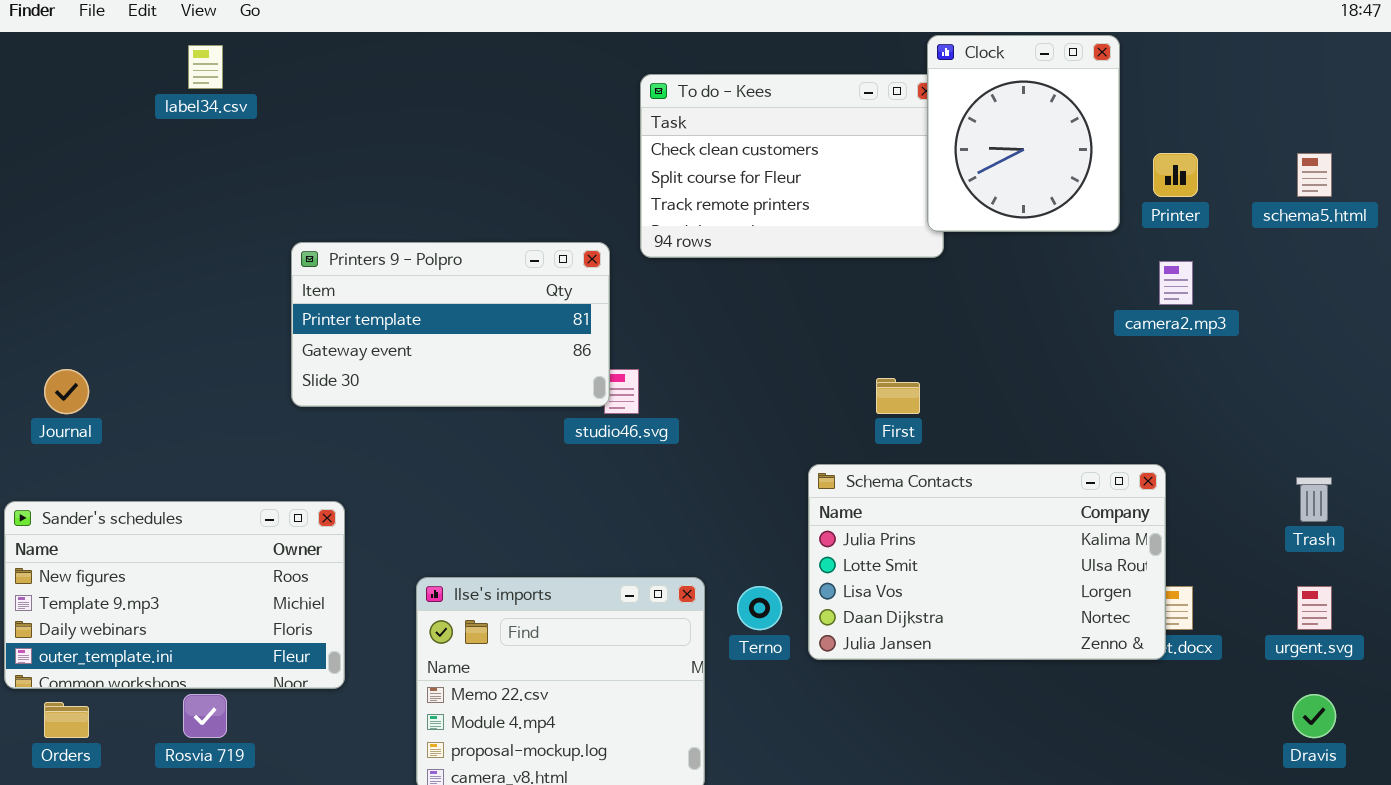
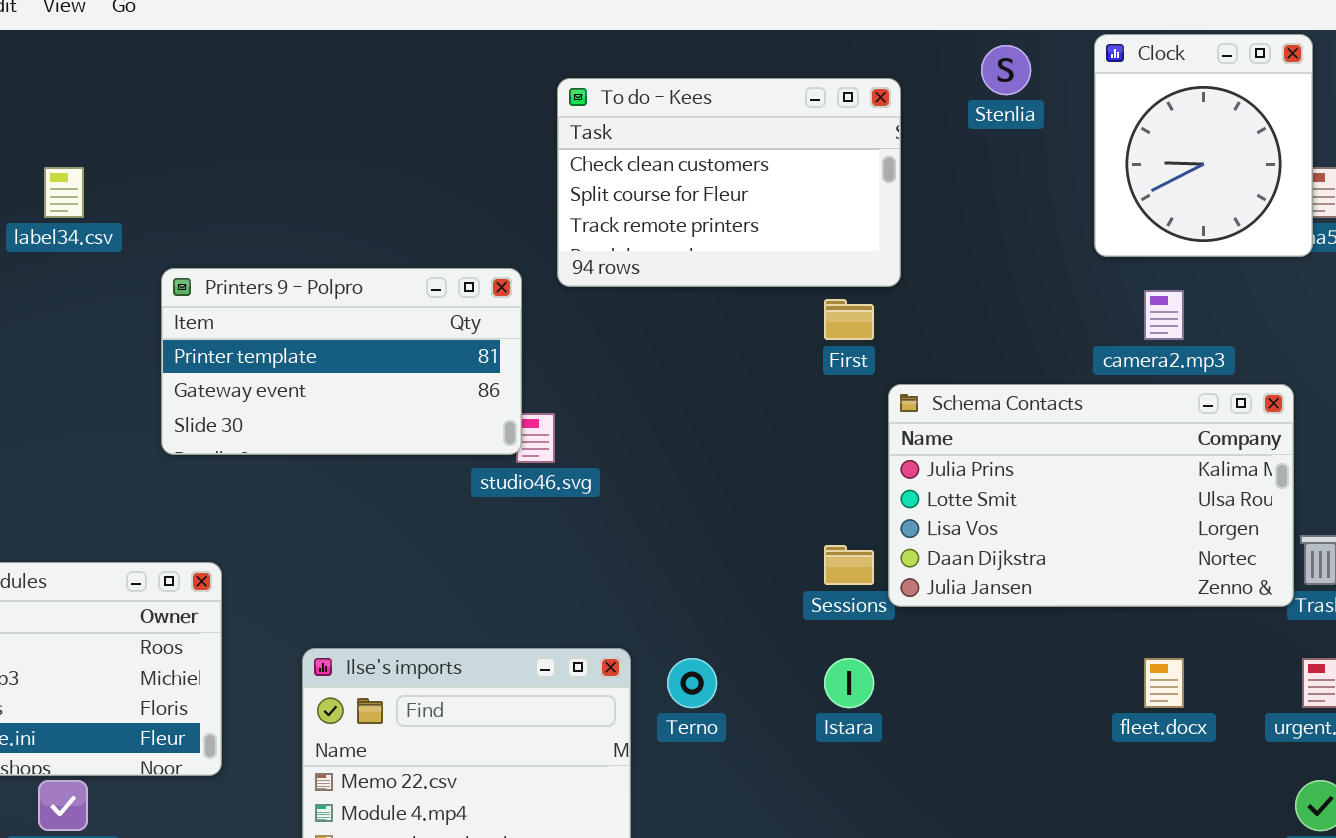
Clock: [927,35,1120,232] -> [1094,34,1313,257], moved
label34.csv: [188,45,223,89] -> [44,167,84,218], moved
First: [876,378,920,414] -> [824,299,874,340], moved
Schema Contacts: [808,464,1166,660] -> [888,384,1294,607], moved

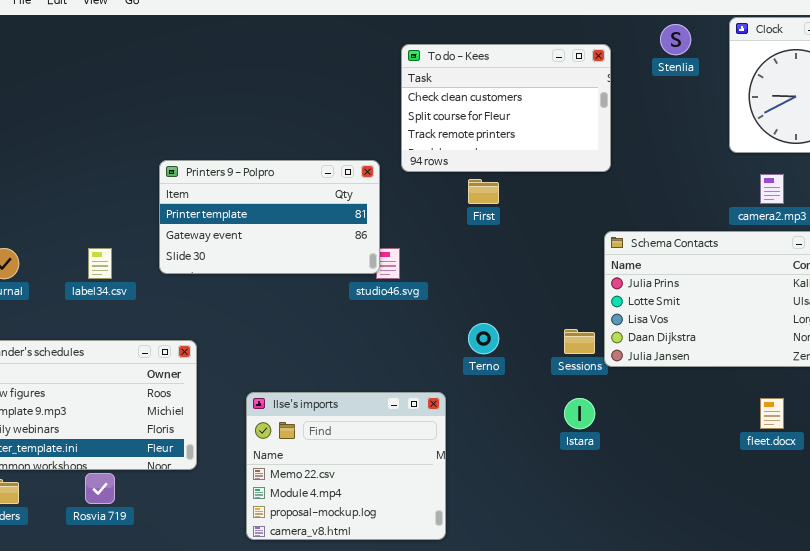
label34.csv: [44,167,84,218] -> [88,248,112,279], moved
First: [824,299,874,340] -> [468,179,499,204], moved
Terno: [667,658,717,708] -> [468,323,499,354], moved

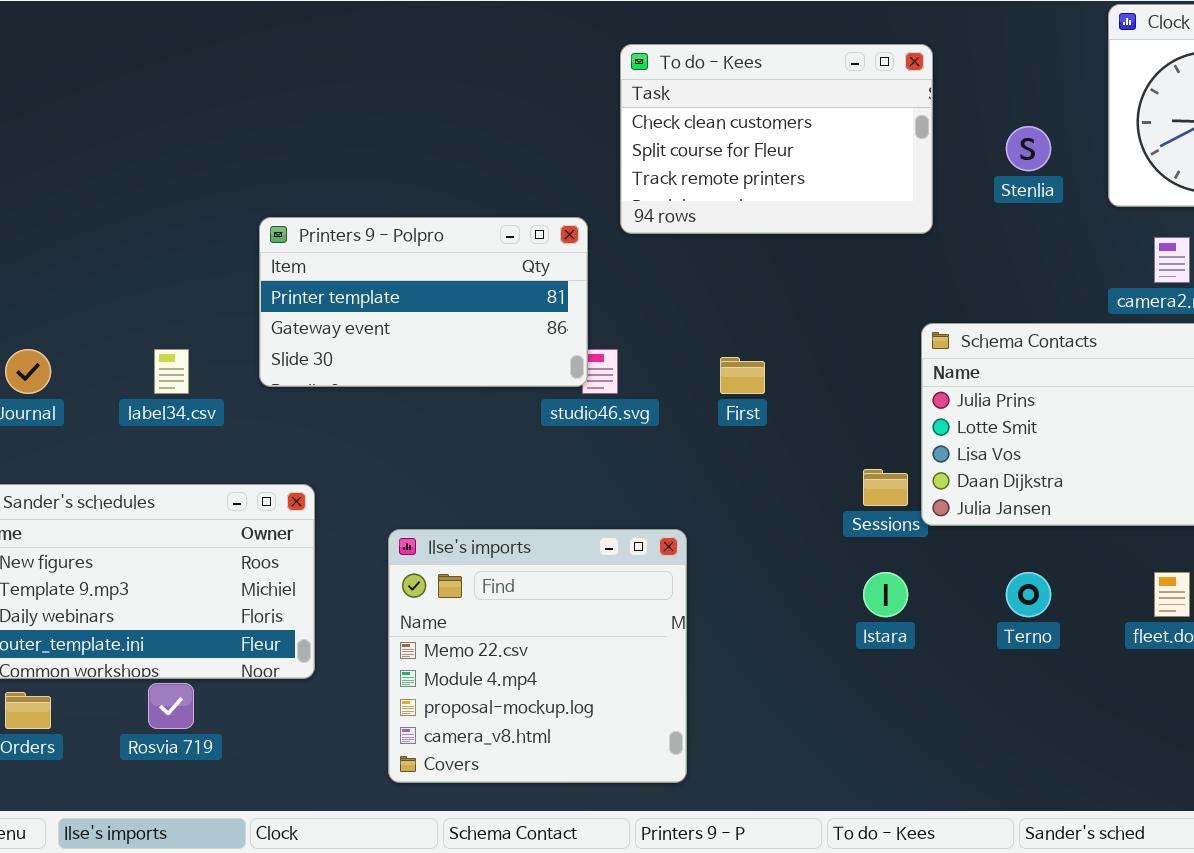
Stenlia: [660,24,691,55] -> [1006,126,1051,171], moved
First: [468,179,499,204] -> [720,357,765,394], moved
Terno: [468,323,499,354] -> [1006,572,1051,617], moved
Ilse's imports: [246,392,446,540] -> [388,529,687,783], resized

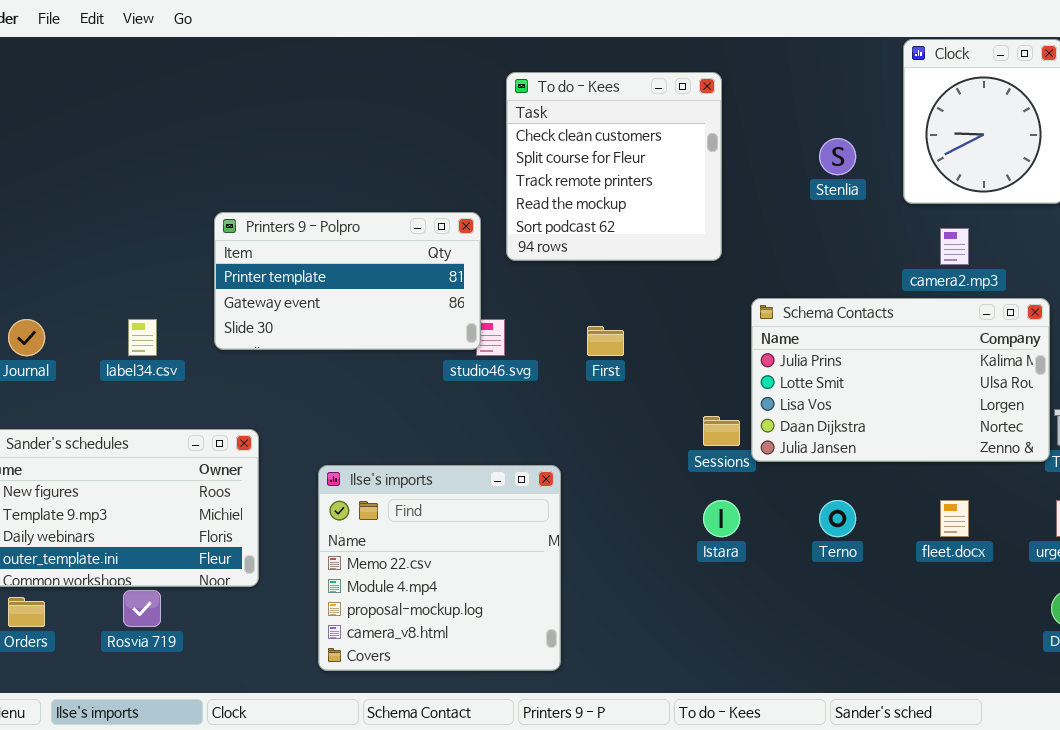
To do - Kees: [620,44,933,234] -> [506,72,722,261], resized

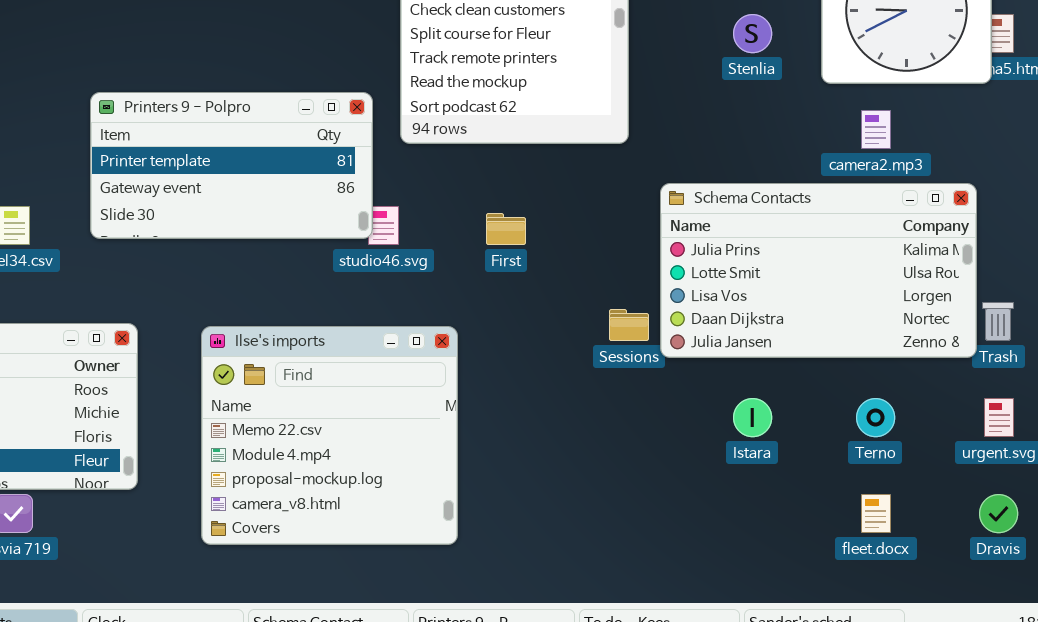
Ilse's imports: [318,465,561,671] -> [201,326,458,545], moved
Istara: [703,500,740,537] -> [733,398,772,437], moved
Terno: [819,500,856,537] -> [856,398,895,437], moved
fleet.docx: [940,500,969,537] -> [861,494,891,533], moved

